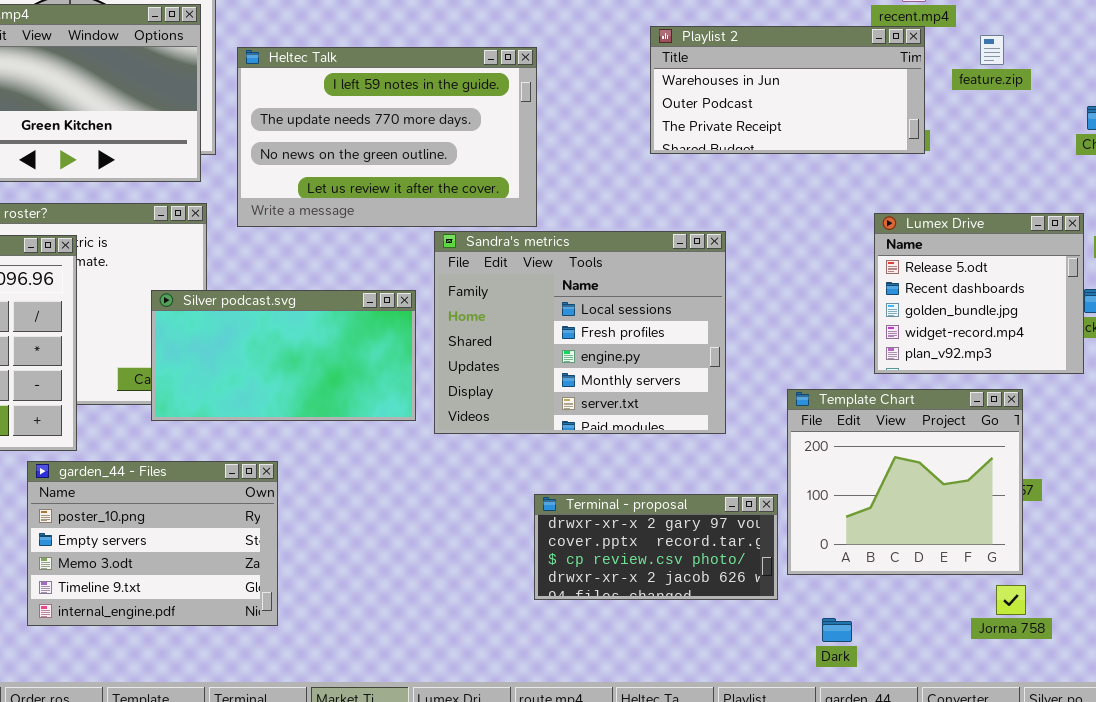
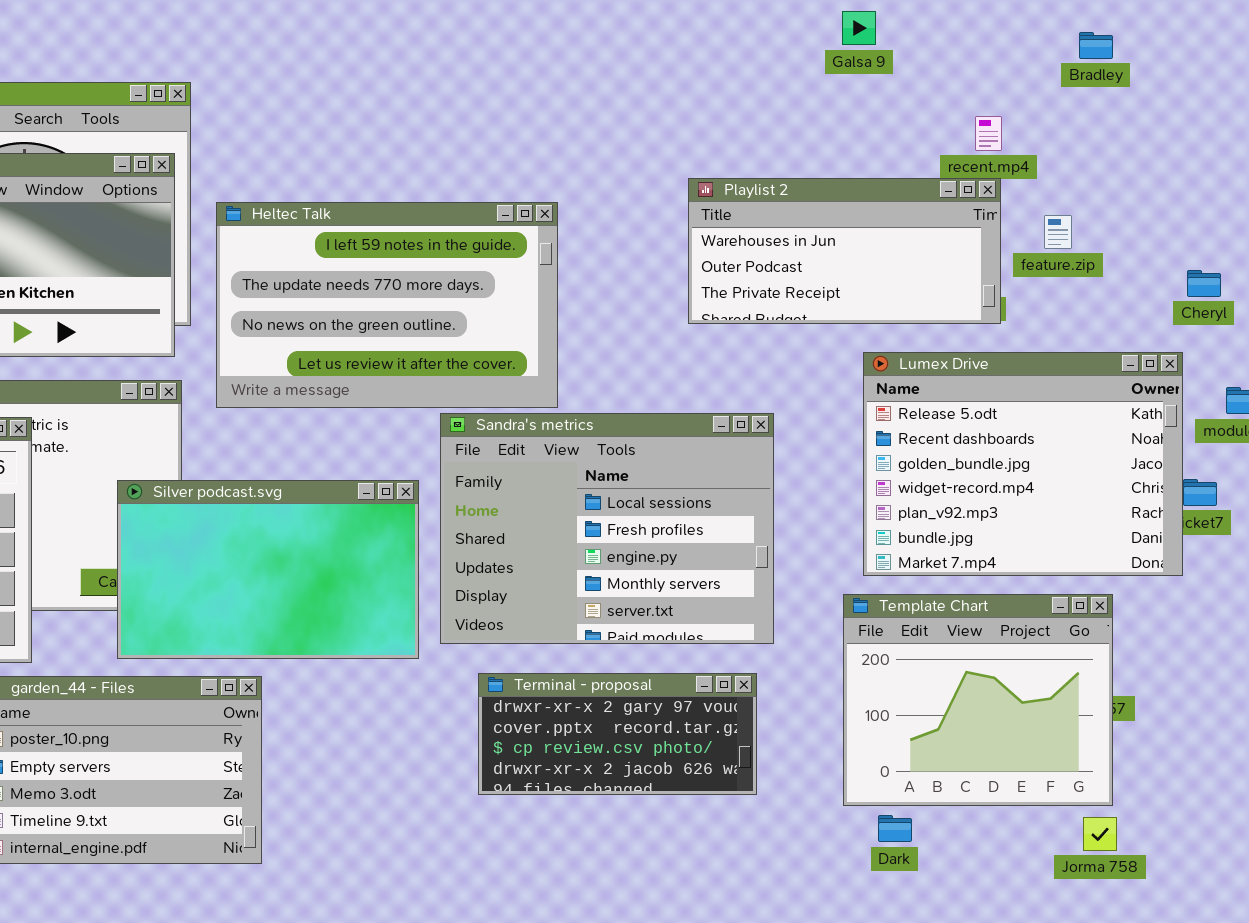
feature.zip: [980,35,1004,65] -> [1044,215,1072,249], moved
Lumex Drive: [874,213,1084,374] -> [863,352,1183,576], resized
Silver podcast.svg: [151,290,416,421] -> [117,480,419,659], resized
Terminal - proposal: [534,494,778,600] -> [478,673,757,795], moved
Dark: [822,618,852,642] -> [878,815,912,842], moved

